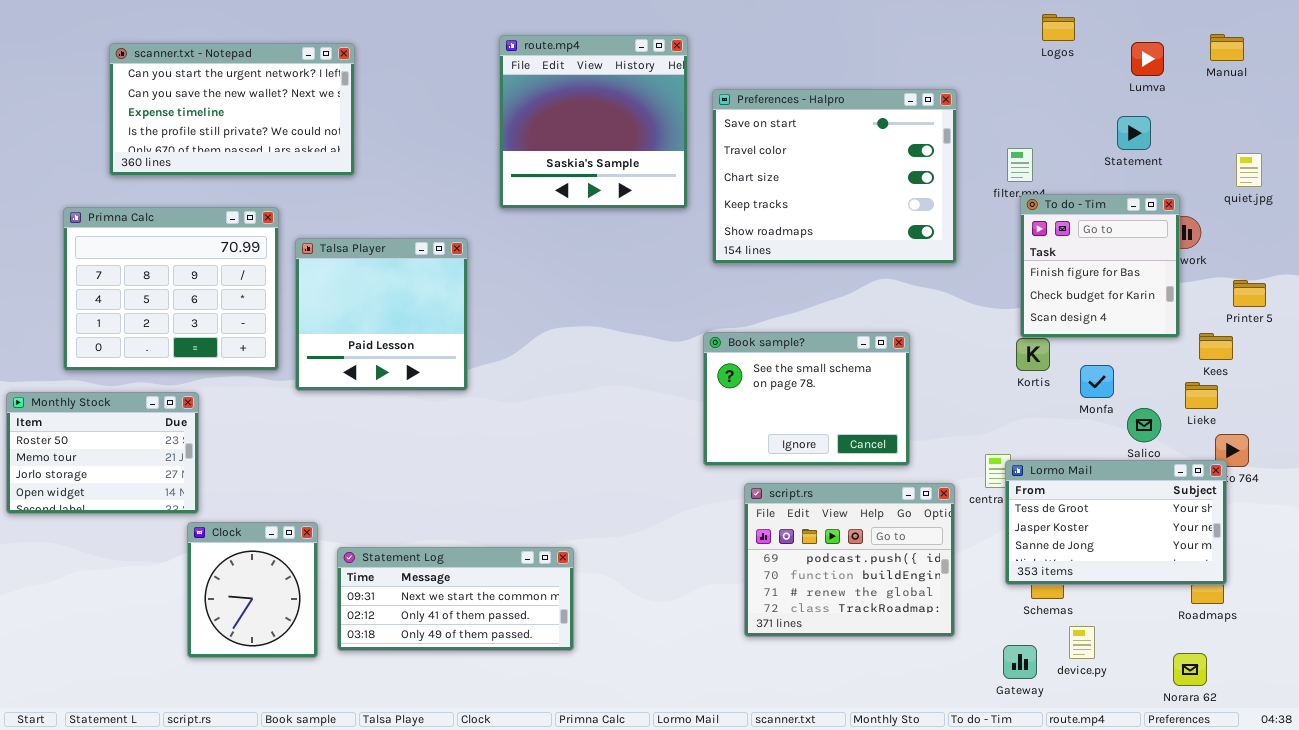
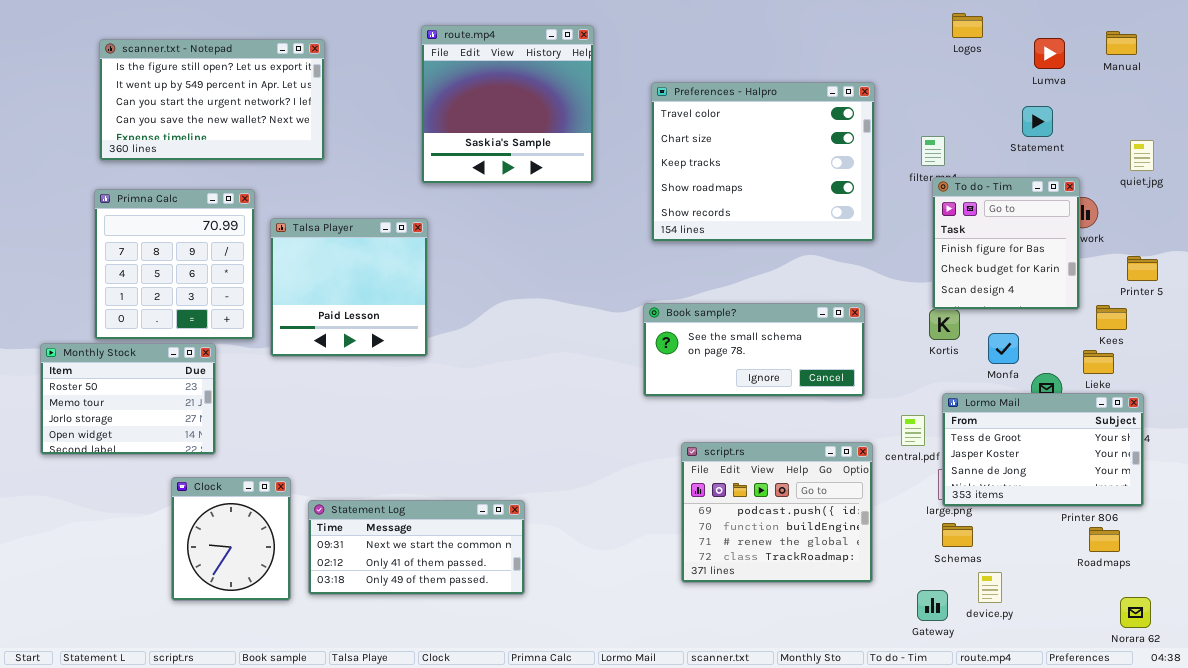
route.mp4: [499,35,688,209] -> [421,25,594,184], moved
scanner.txt - Notepad: [109,43,355,176] -> [99,39,325,161], scrolled up 2 rows
Preferences - Halpro: [712,89,957,264] -> [651,82,875,242], scrolled down 1 row
Primna Calc: [63,207,279,371] -> [94,189,255,340], resized
Book sample?: [703,332,910,466] -> [643,303,865,397], resized
Monthly Stock: [6,392,199,514] -> [40,343,216,455], moved
Lormo Mail: [1005,460,1227,585] -> [942,393,1144,507], moved
Norara 62: [1173,653,1207,686] -> [1120,597,1151,628], moved

